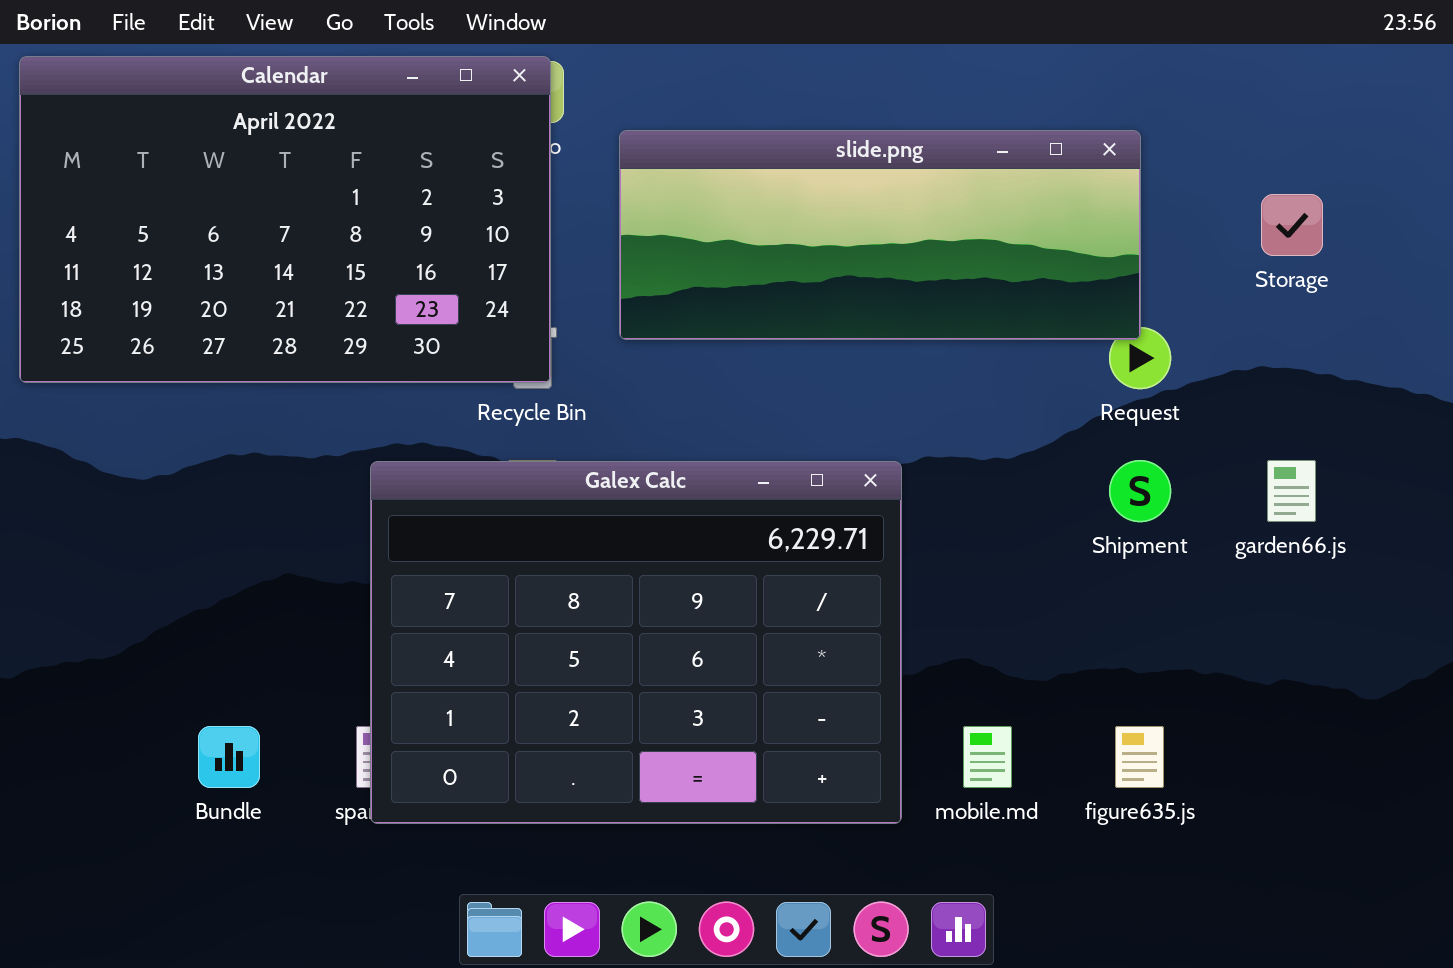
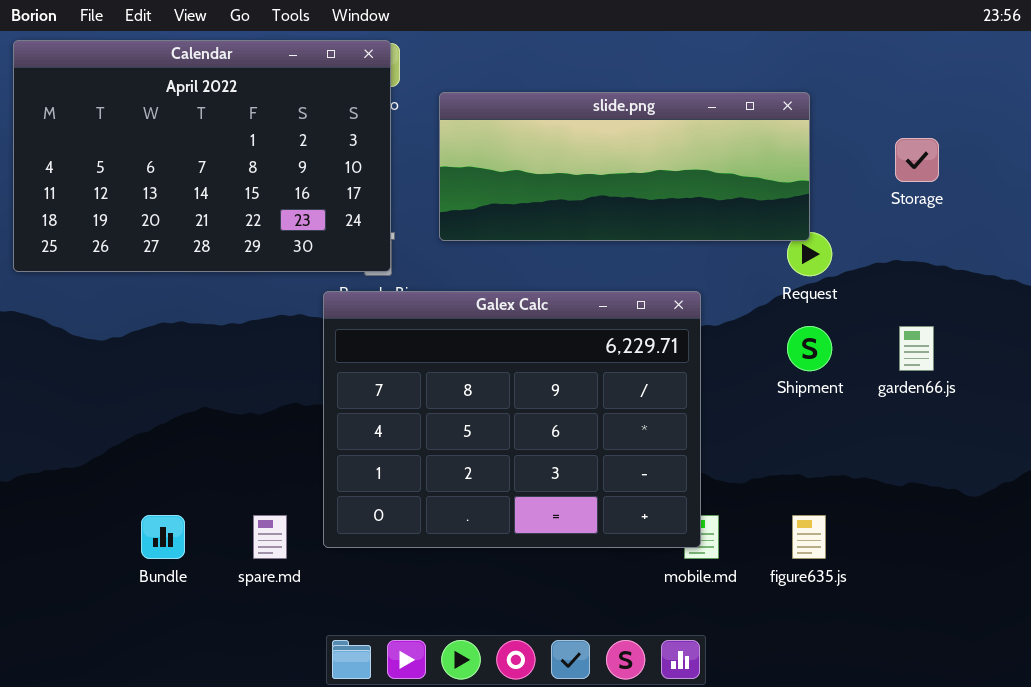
Galex Calc: [370,461,902,824] -> [323,291,701,548], moved

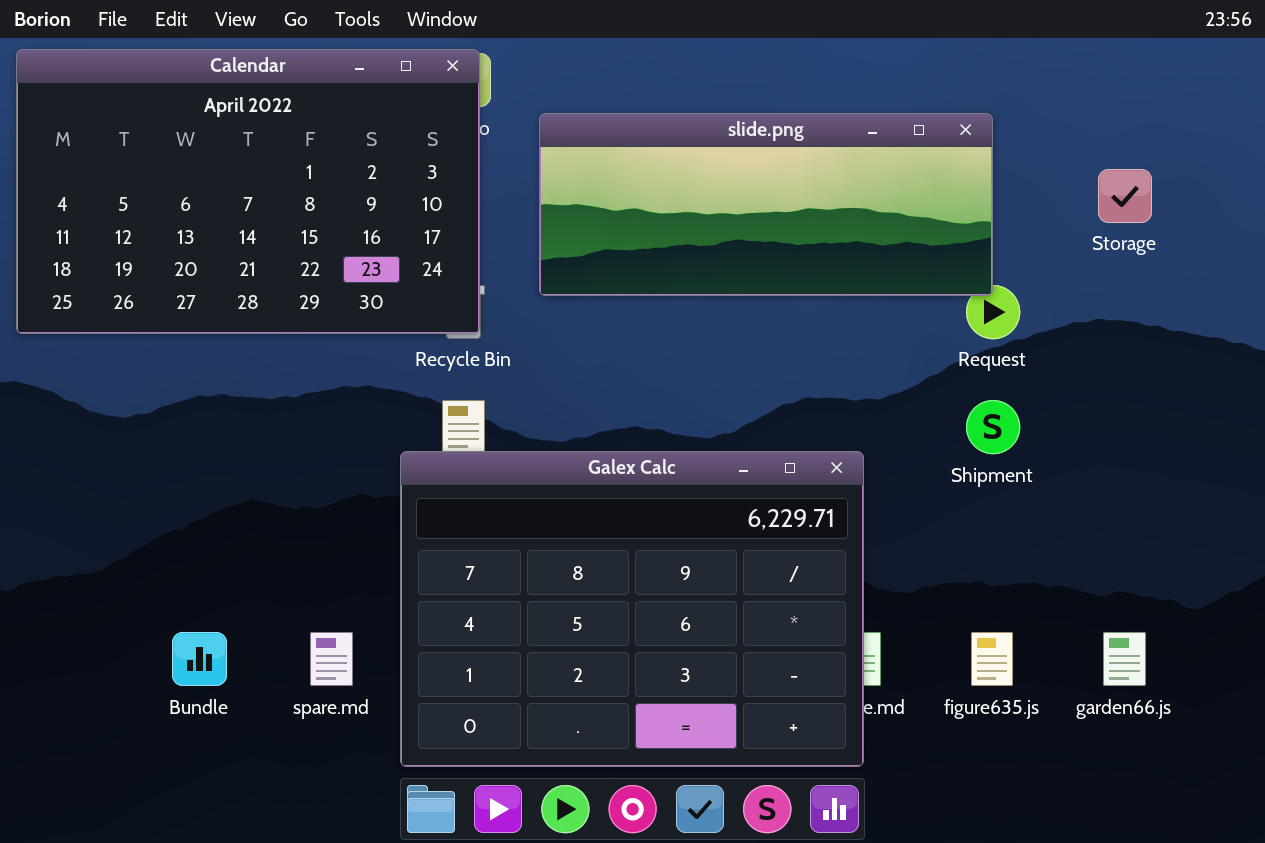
Galex Calc: [323,291,701,548] -> [400,451,864,767], moved
garden66.js: [899,326,934,371] -> [1103,632,1146,686], moved

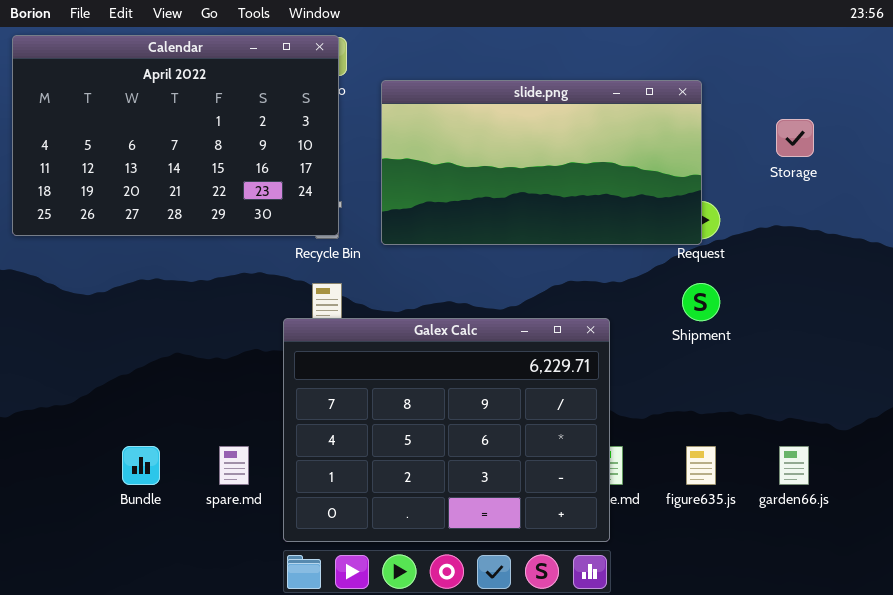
slide.png: [539,113,993,296] -> [381,80,702,245], resized

